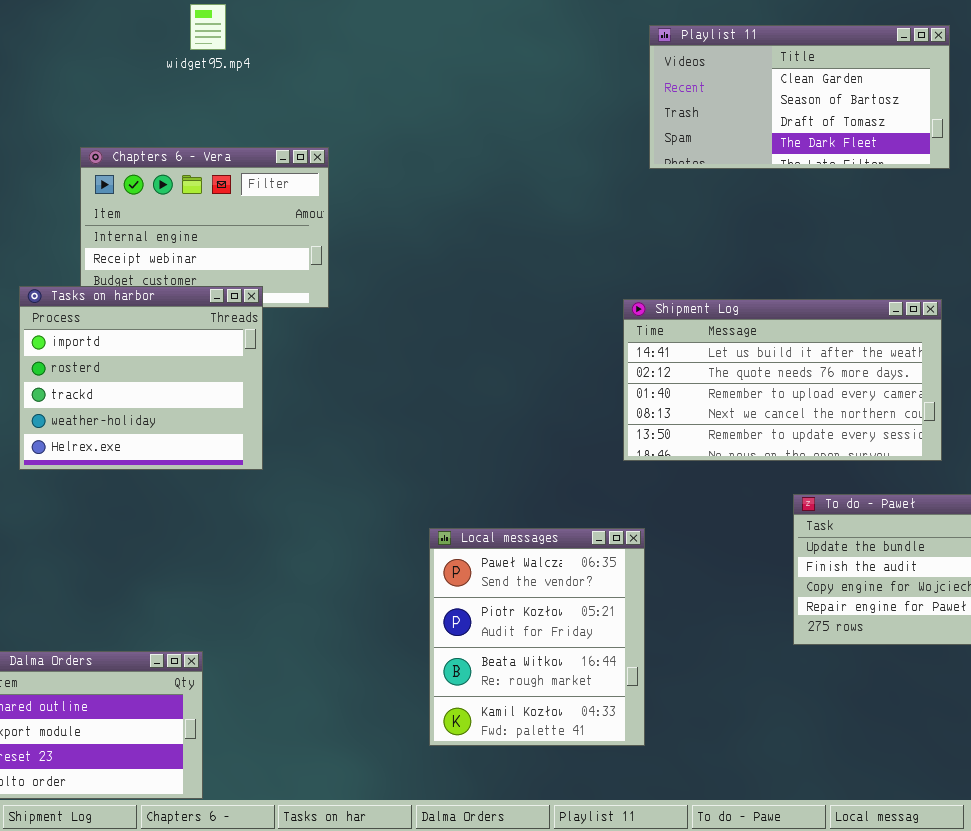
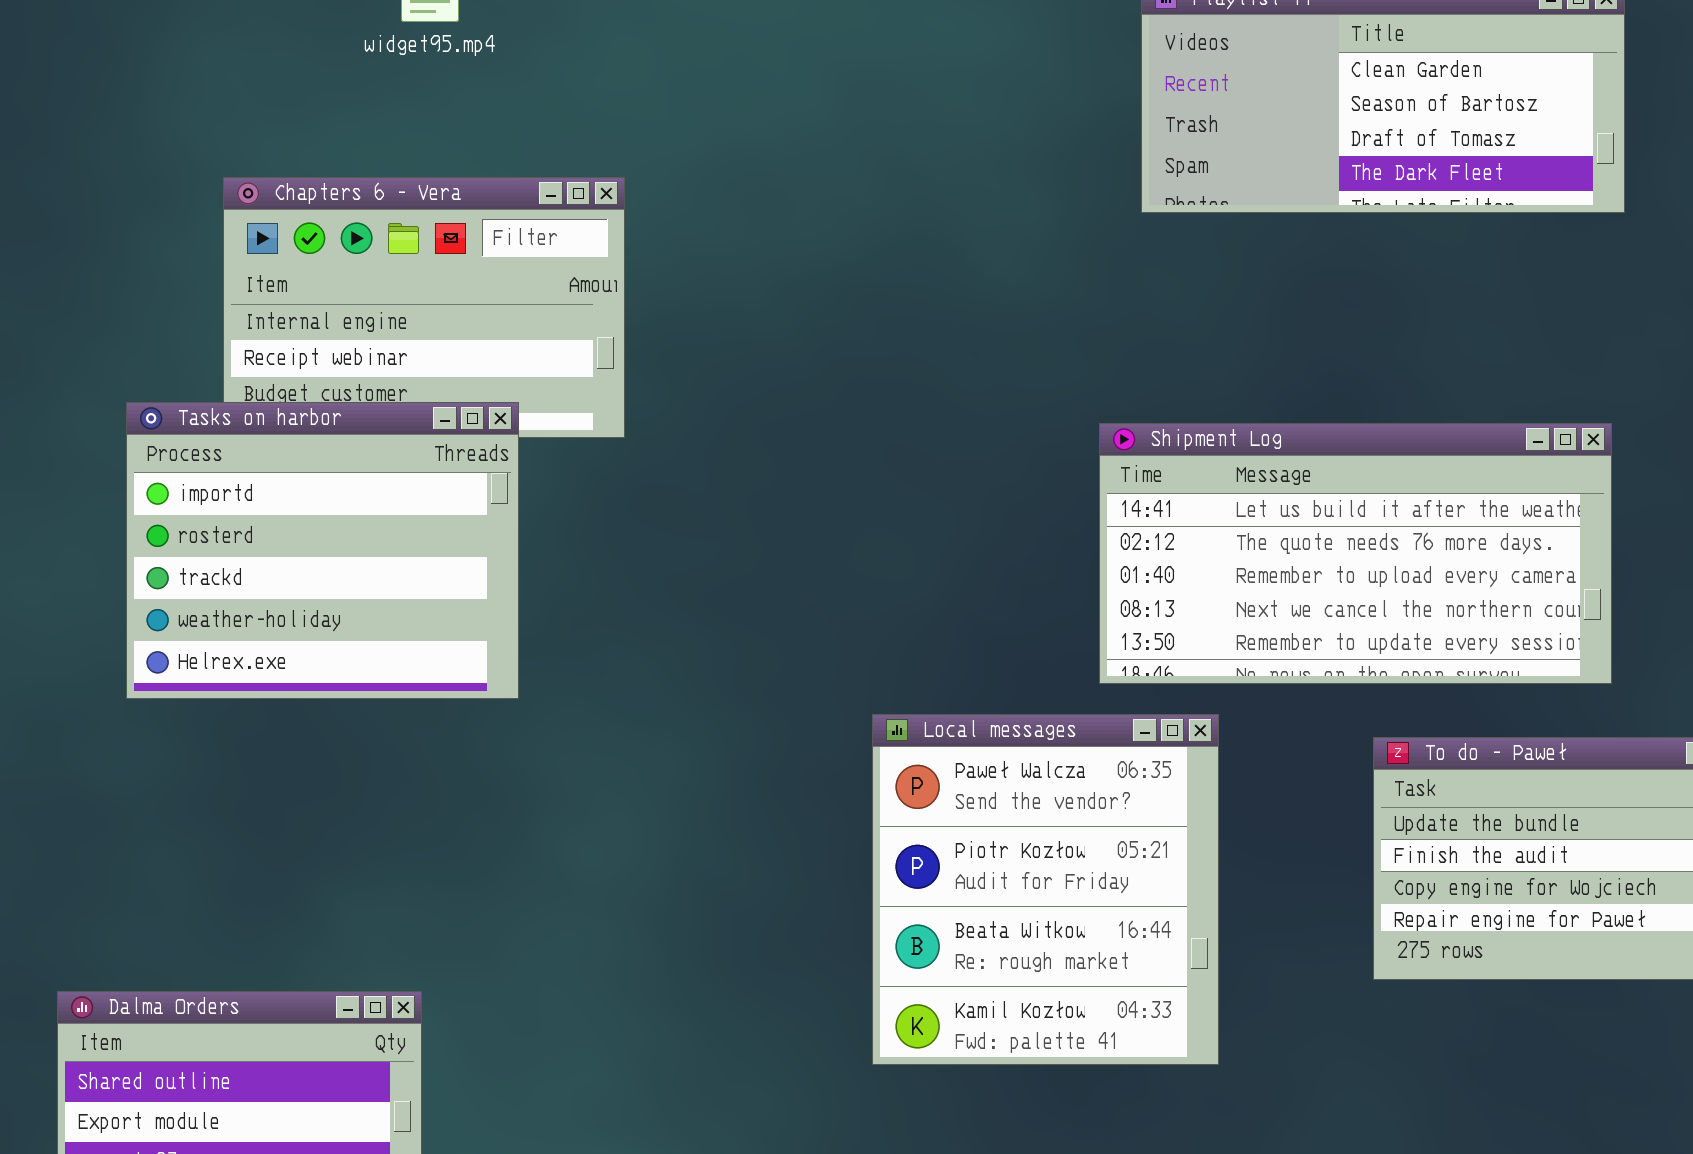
Local messages: [429,528,645,746] -> [872,714,1219,1065], moved

